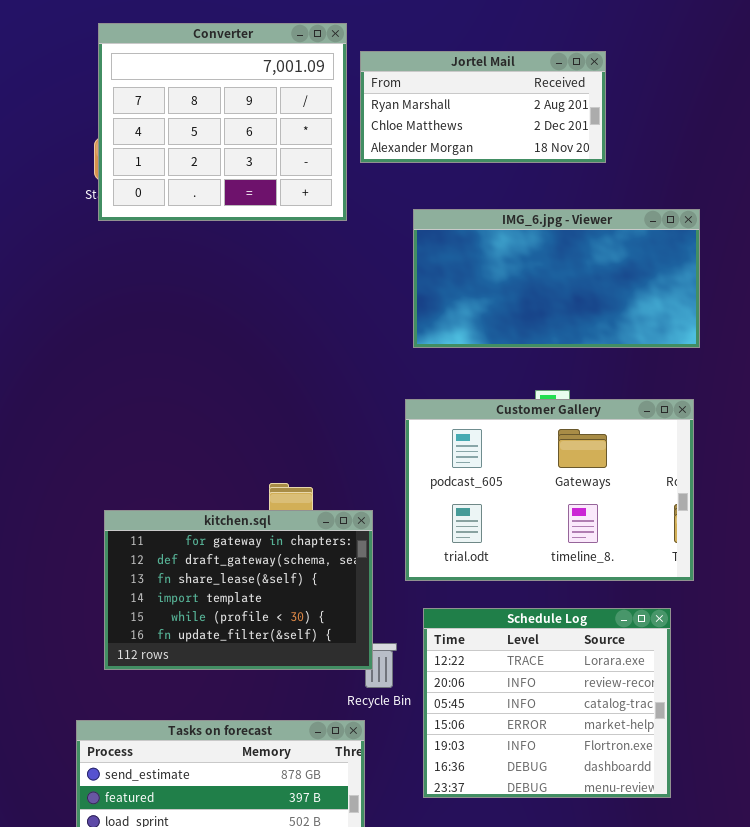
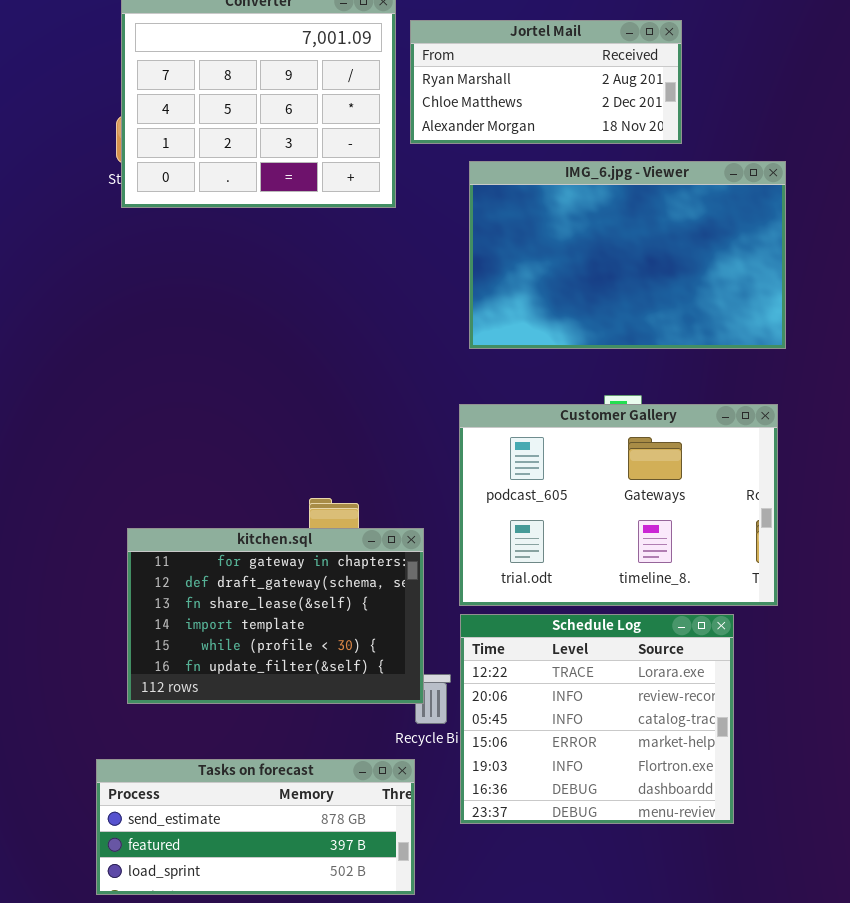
IMG_6.jpg - Viewer: [413,209,700,348] -> [469,161,786,349], resized
Schedule Log: [423,608,671,798] -> [460,614,734,824], moved

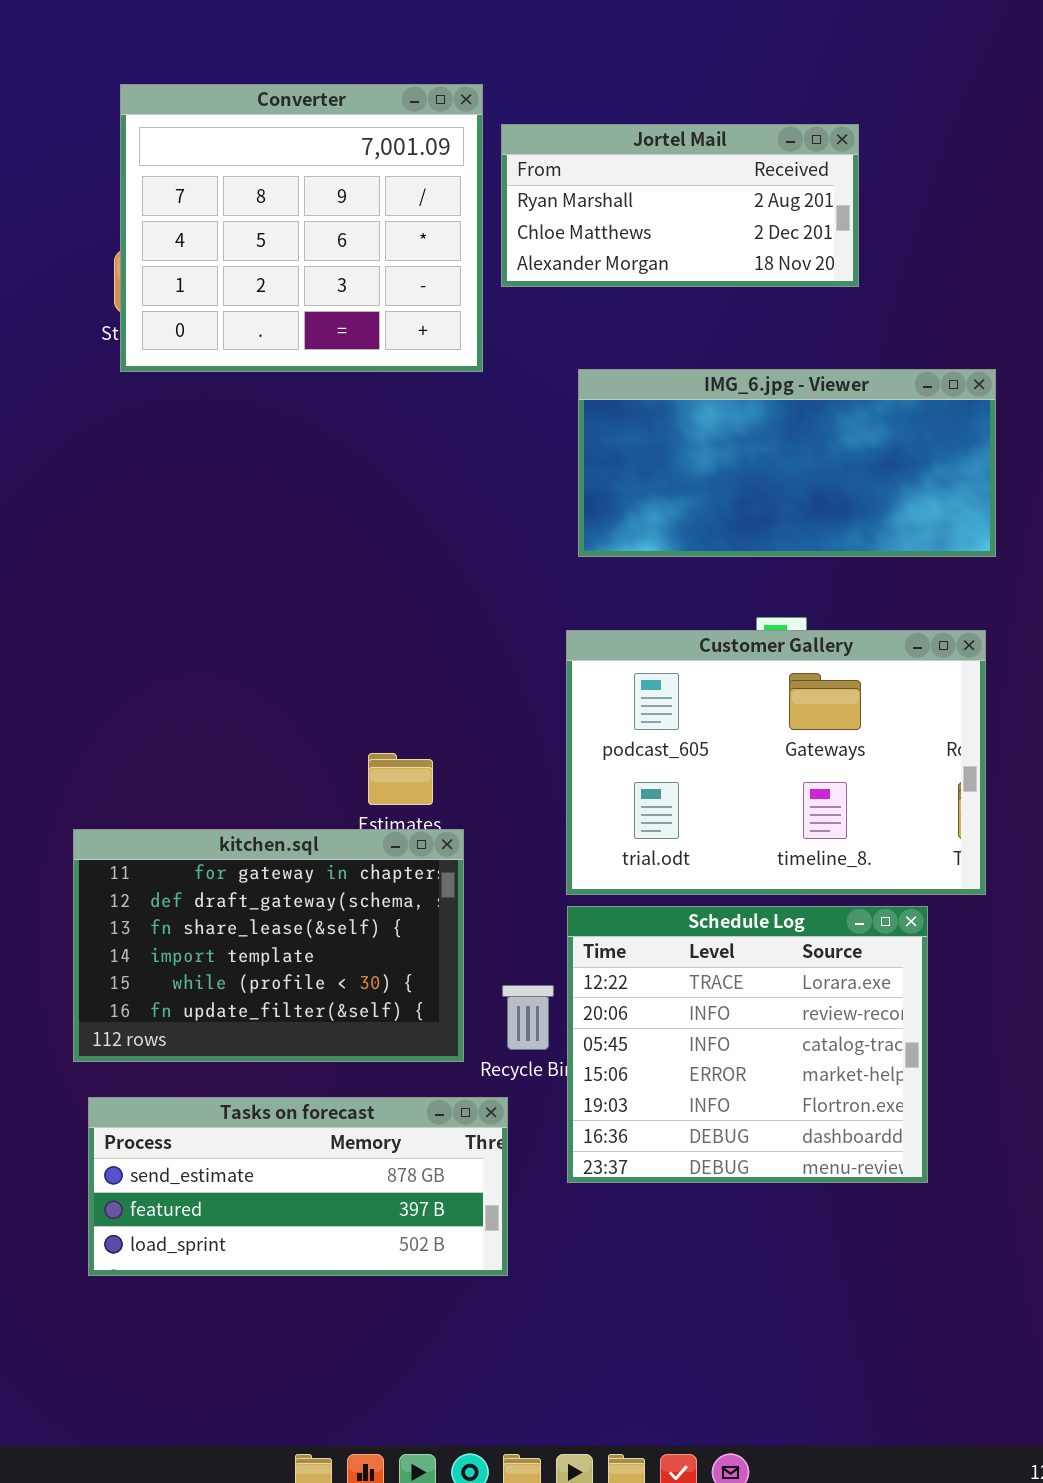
IMG_6.jpg - Viewer: [469,161,786,349] -> [578,369,996,557], resized
kitchen.sql: [127,528,424,704] -> [73,829,464,1062], moved

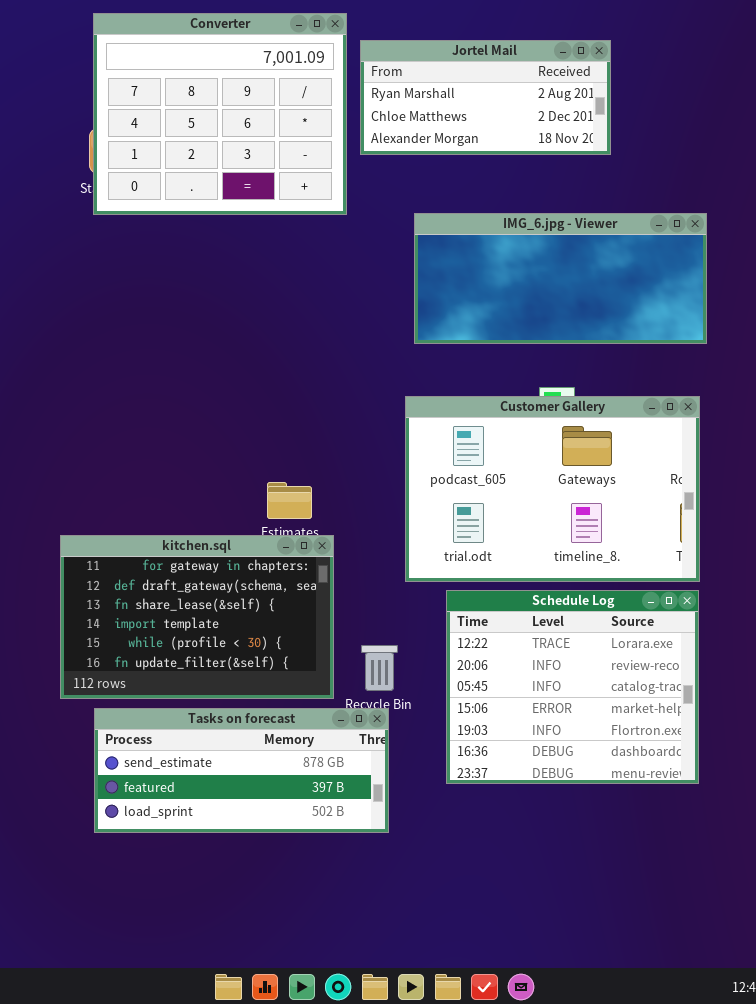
Schedule Log: [567,906,928,1183] -> [446,590,699,784], moved
Tasks on forecast: [88,1097,508,1276] -> [94,708,389,833], moved

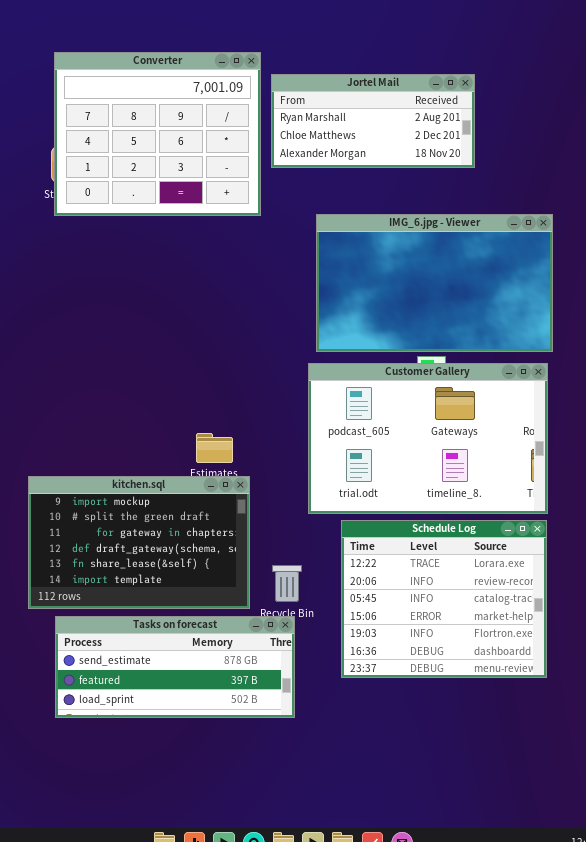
IMG_6.jpg - Viewer: [414,213,707,344] -> [316,214,553,352], resized
kitchen.sql: [60,535,334,699] -> [28,476,250,609], scrolled up 2 rows

